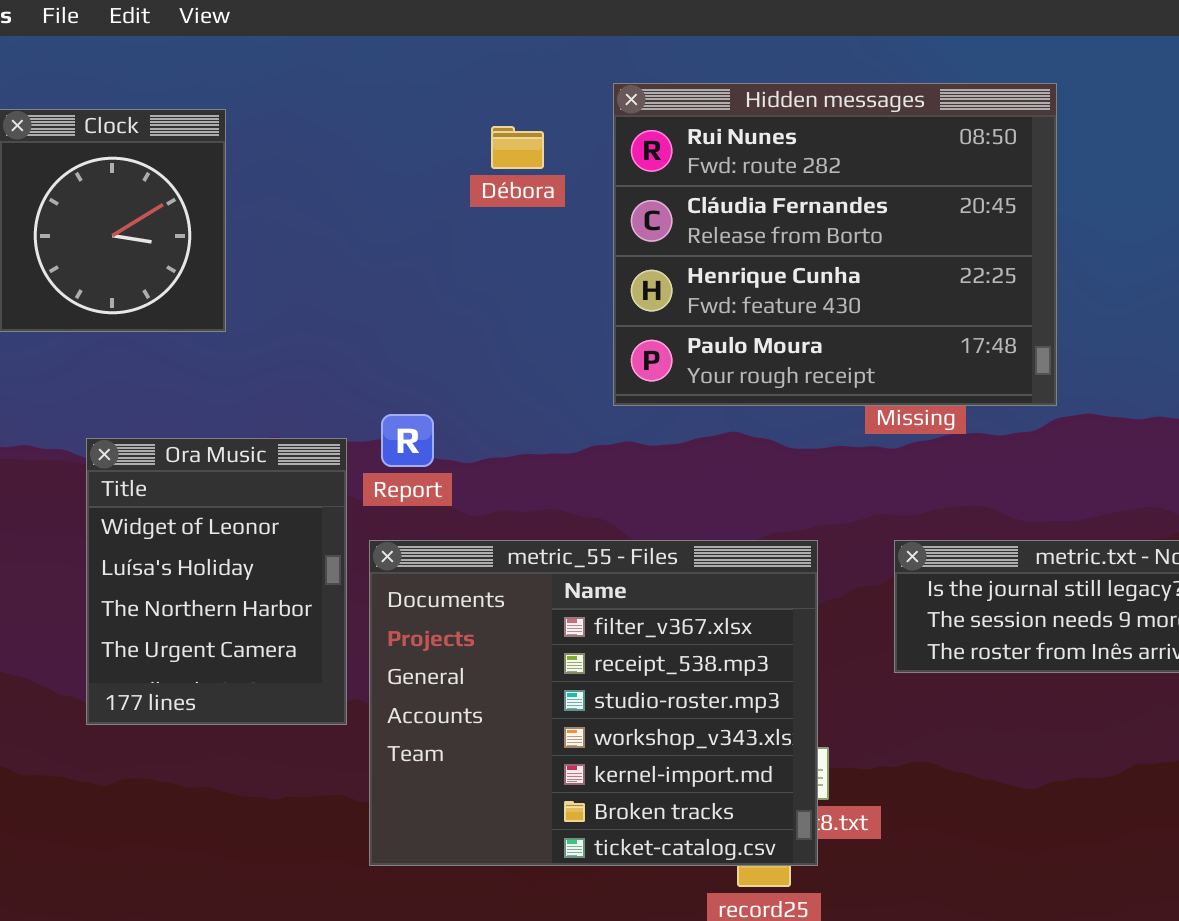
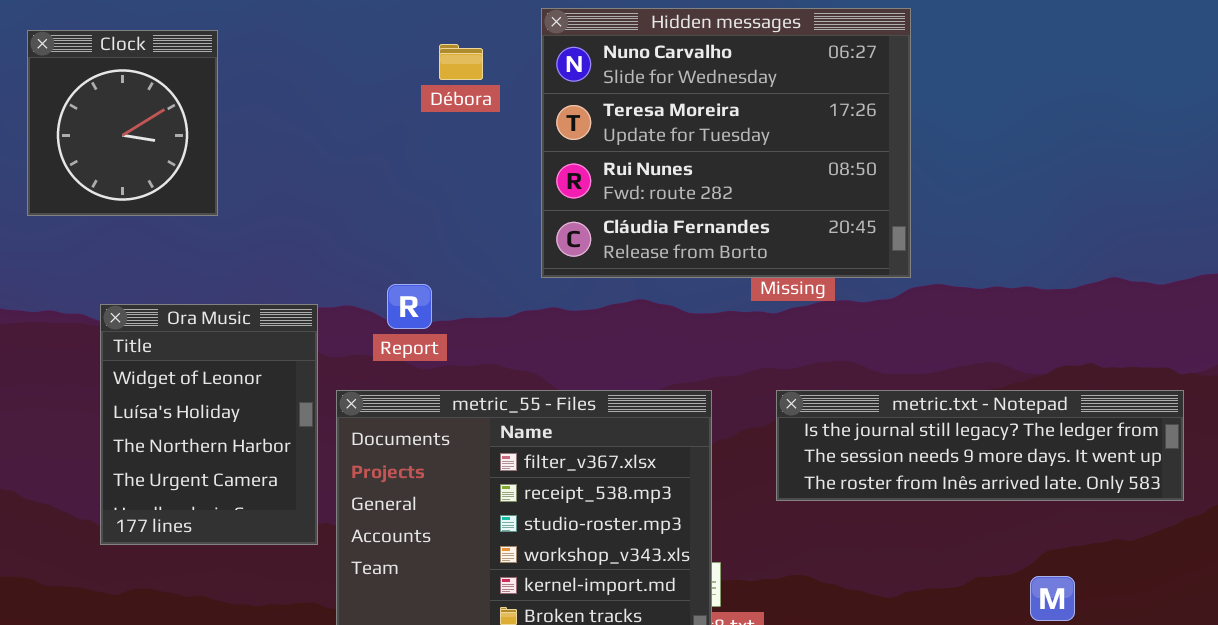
Hidden messages: [613,83,1057,406] -> [541,8,911,278], scrolled up 2 rows
Report: [381,414,434,467] -> [387,284,432,329], moved

